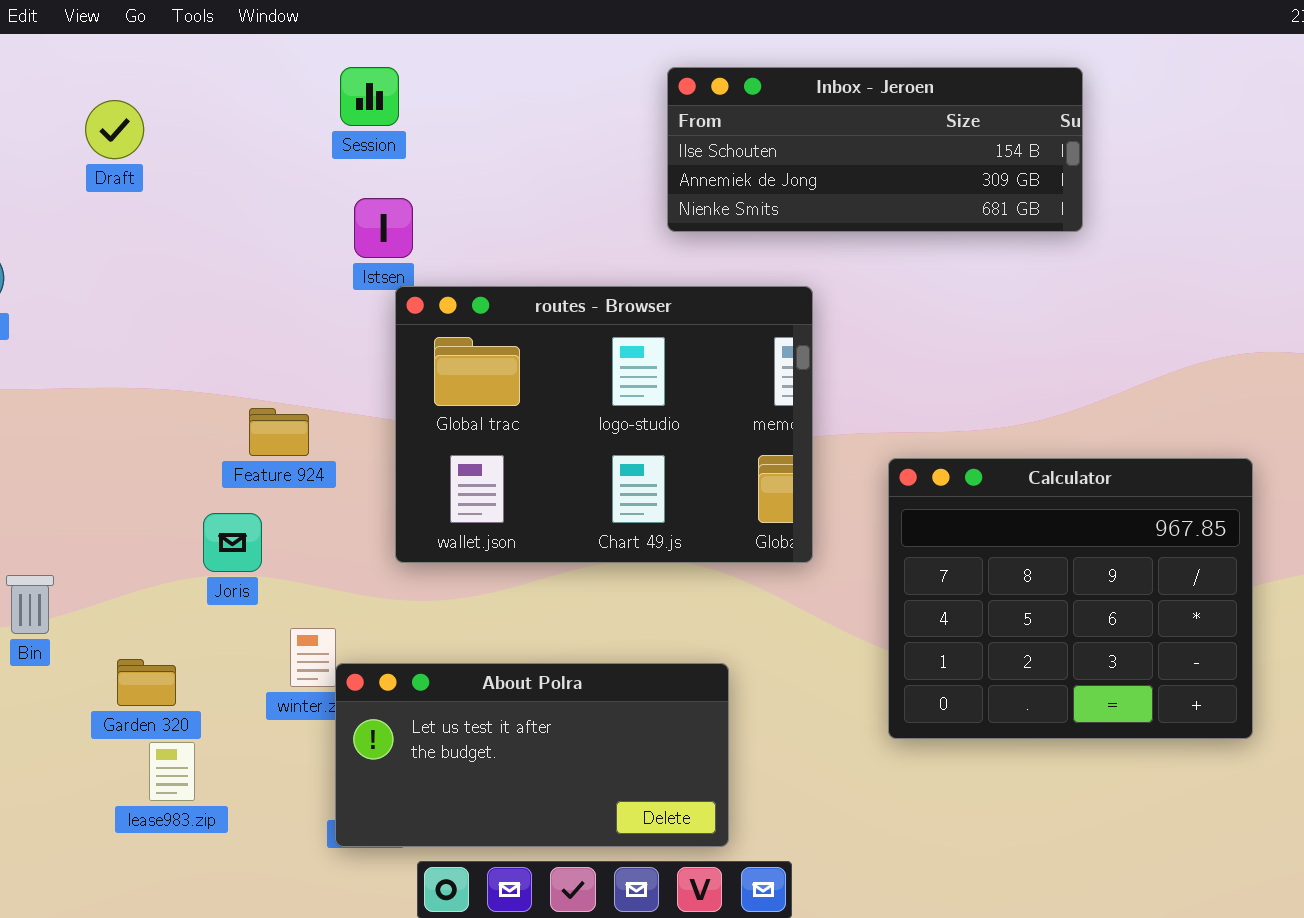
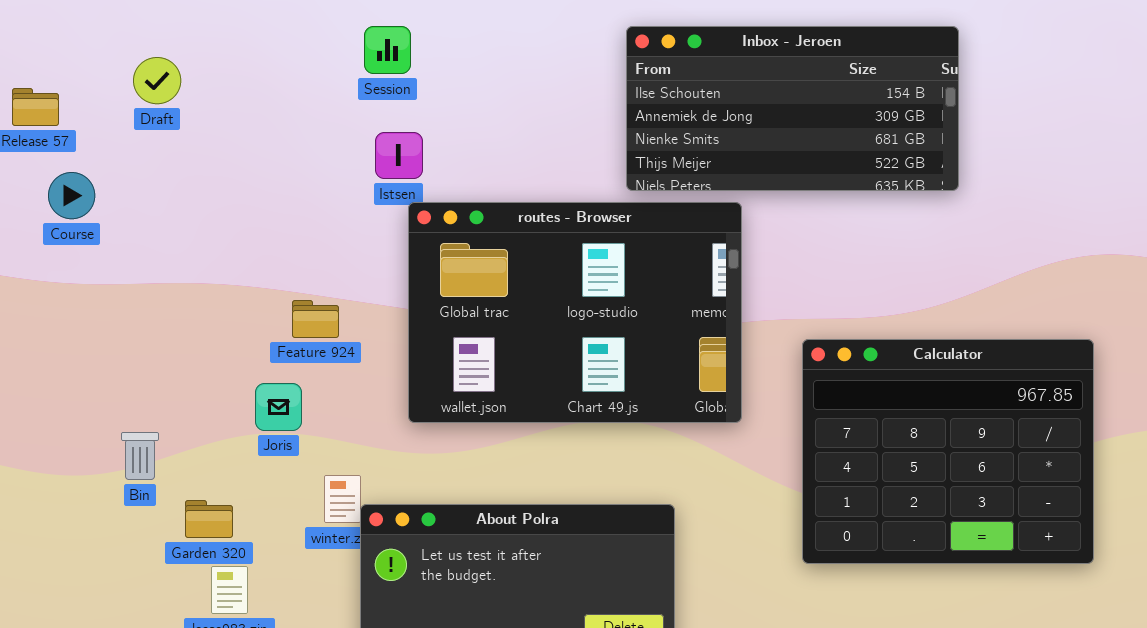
Inbox - Jeroen: [667,67,1083,232] -> [626,26,959,191], resized
Draft: [85,100,144,159] -> [133,57,181,104], moved
Bin: [6,575,54,634] -> [121,432,159,480], moved

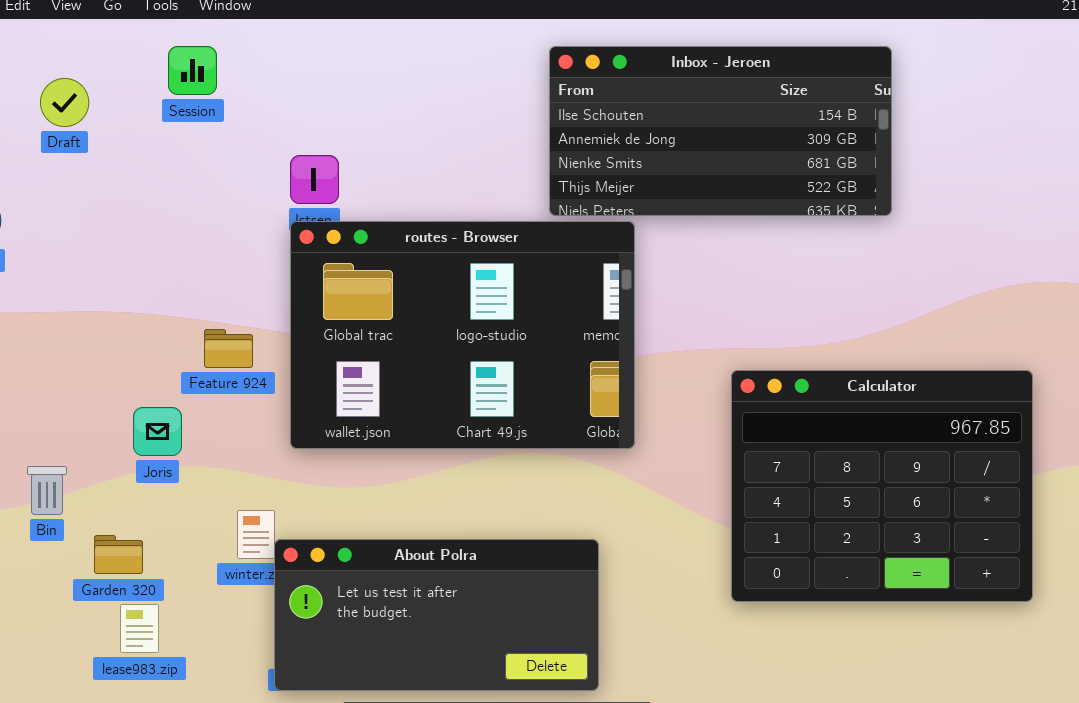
Session: [364,26,411,74] -> [168,46,217,95], moved
routes - Browser: [408,202,742,423] -> [290,221,635,449], moved
Joris: [255,383,302,431] -> [133,407,182,456], moved

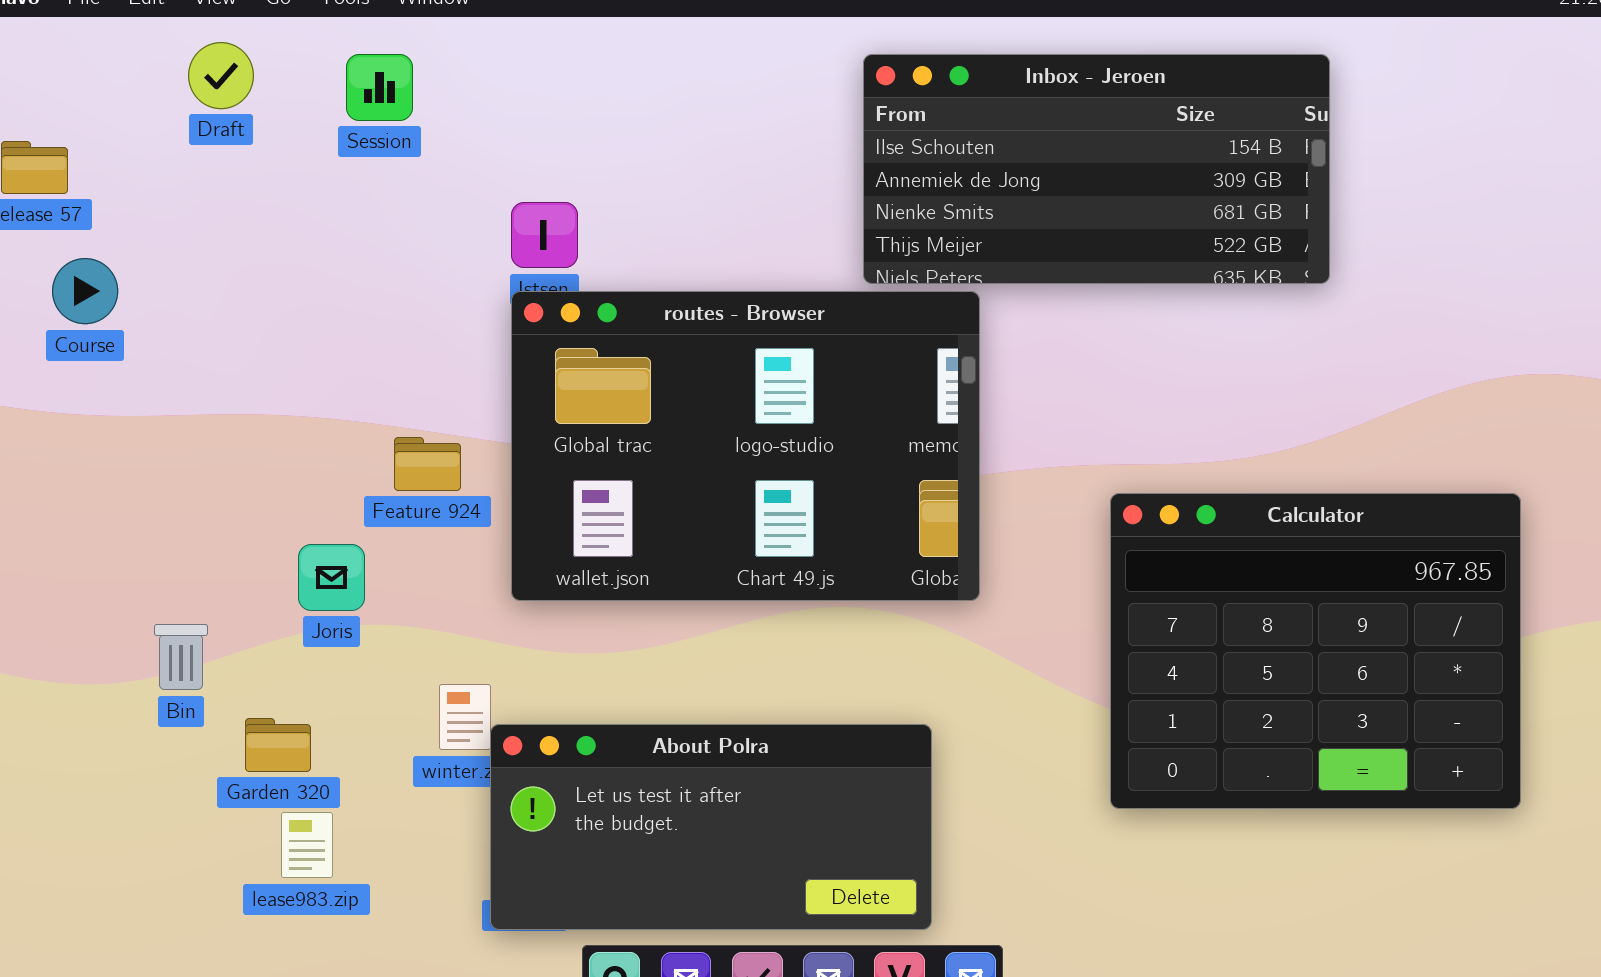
Draft: [40,78,89,127] -> [188,42,254,109], moved

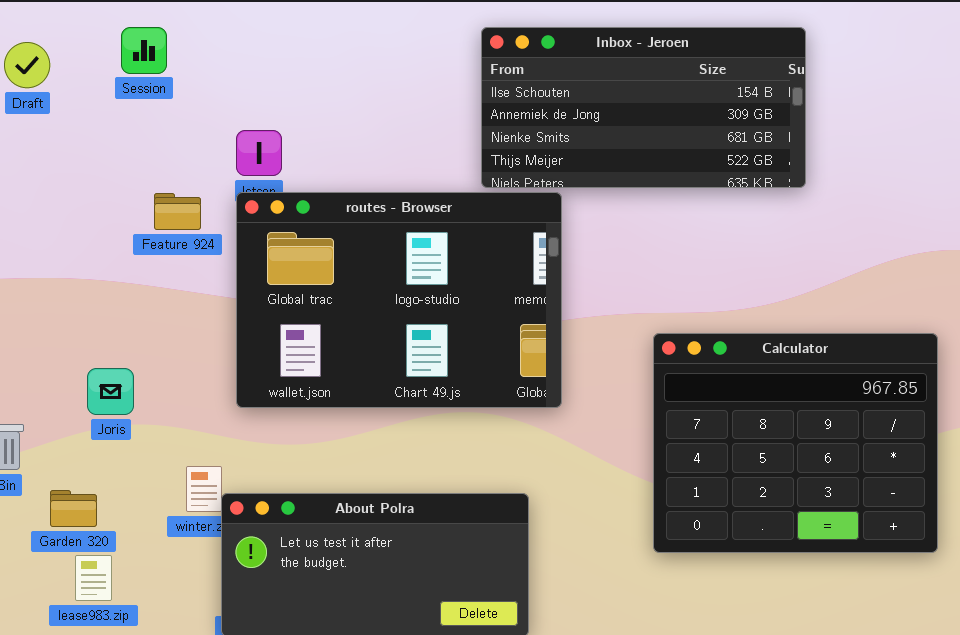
Draft: [188,42,254,109] -> [4,42,50,88], moved
Feature 924: [394,437,461,491] -> [154,193,201,230], moved

